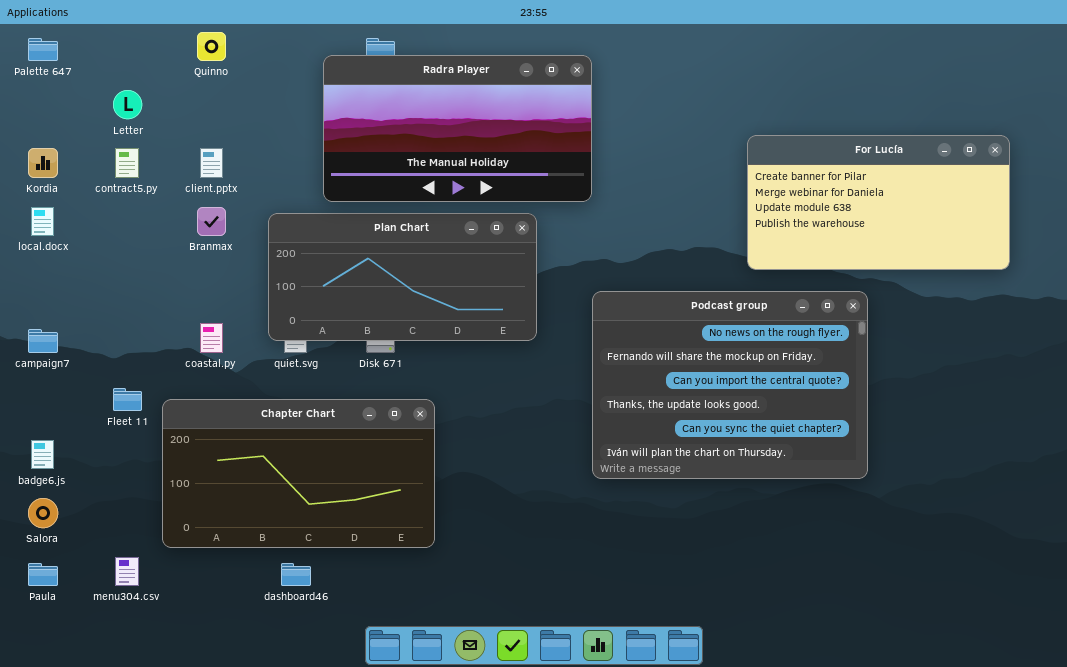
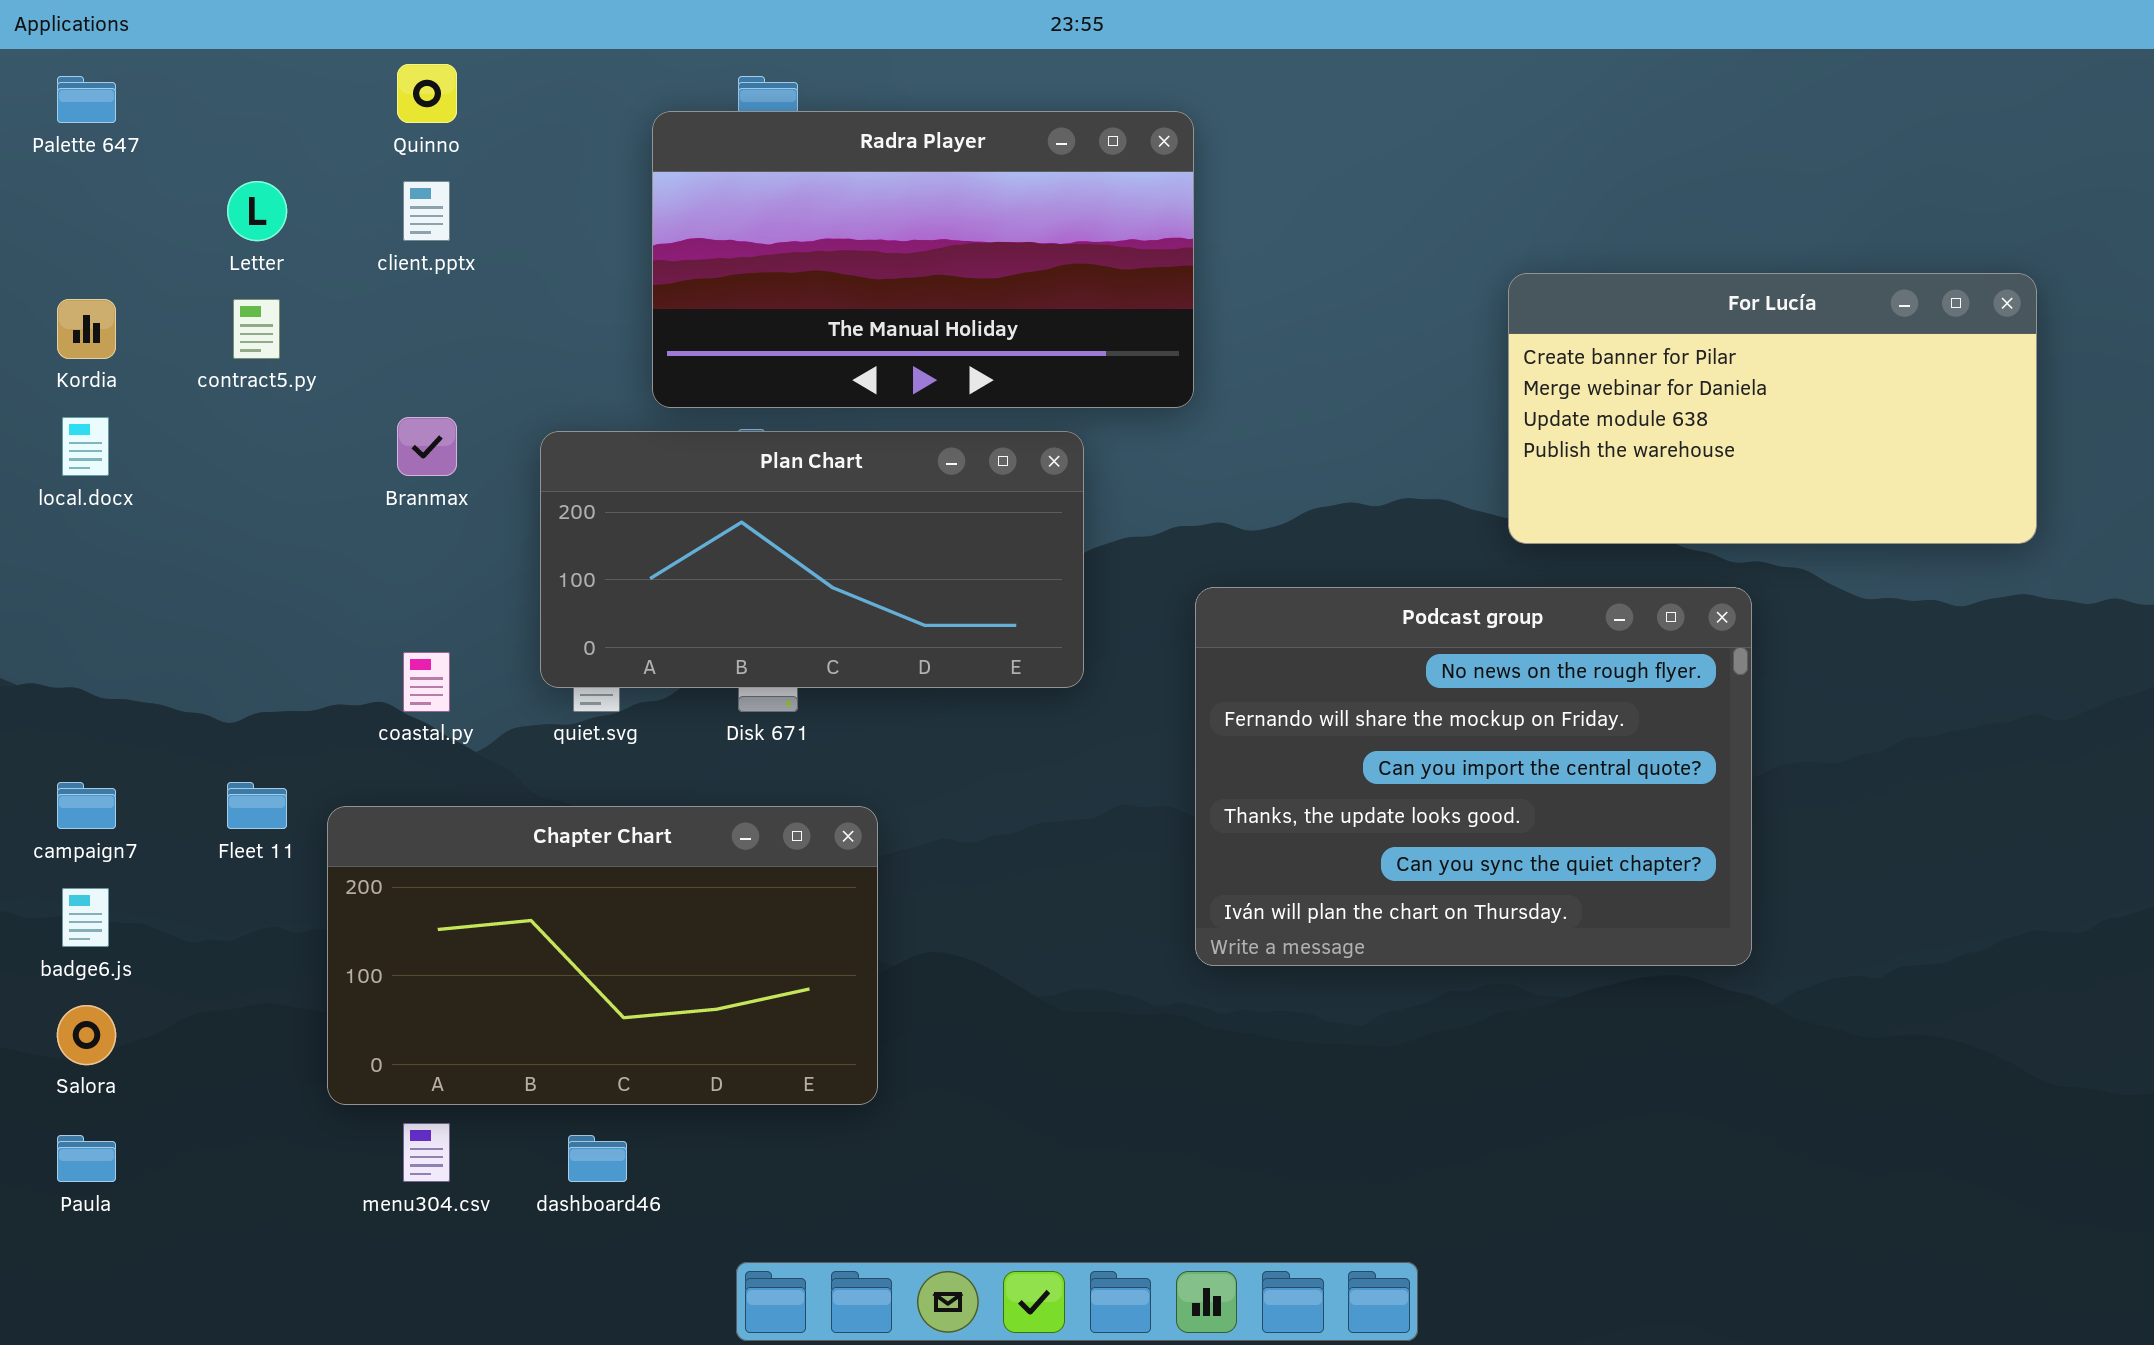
client.pptx: [200,148,223,178] -> [403,181,450,241], moved
campaign7: [28,329,58,353] -> [57,782,116,829], moved
menu304.csv: [115,557,139,586] -> [403,1123,450,1182], moved

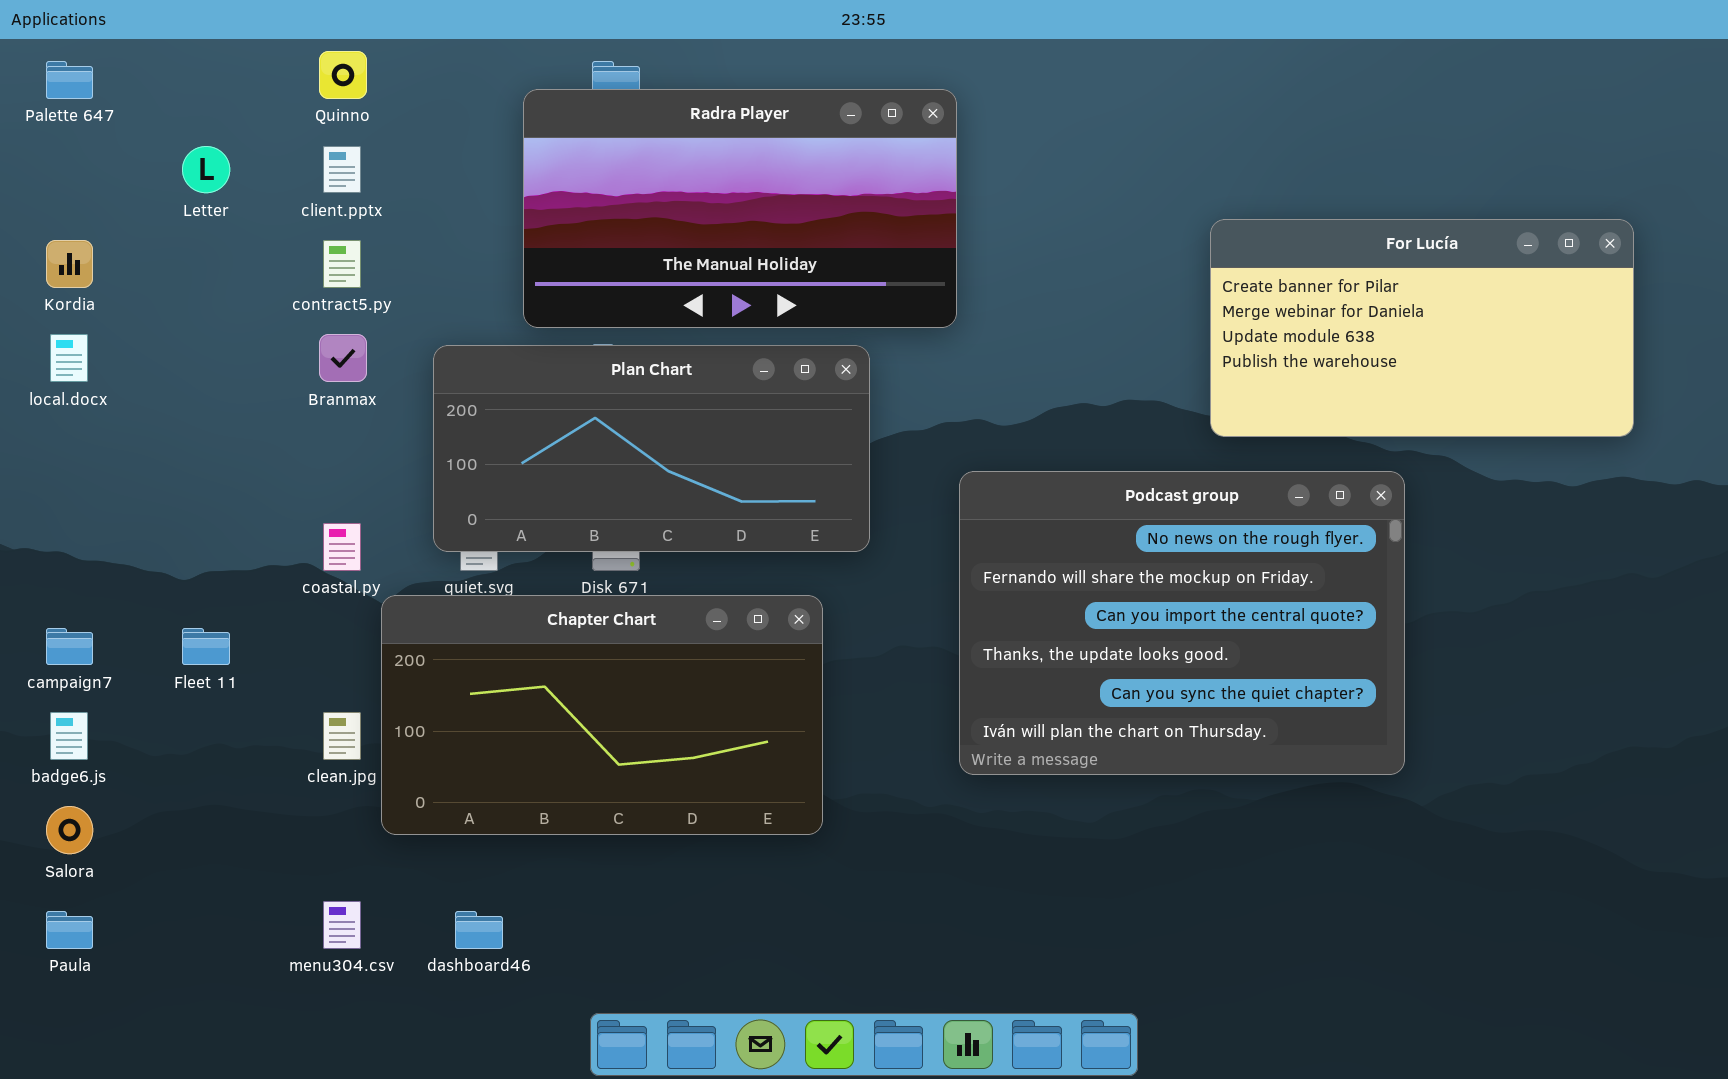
contract5.py: [233,299,280,359] -> [323,240,361,288], moved
Chapter Chart: [327,806,878,1105] -> [381,595,823,835], moved

